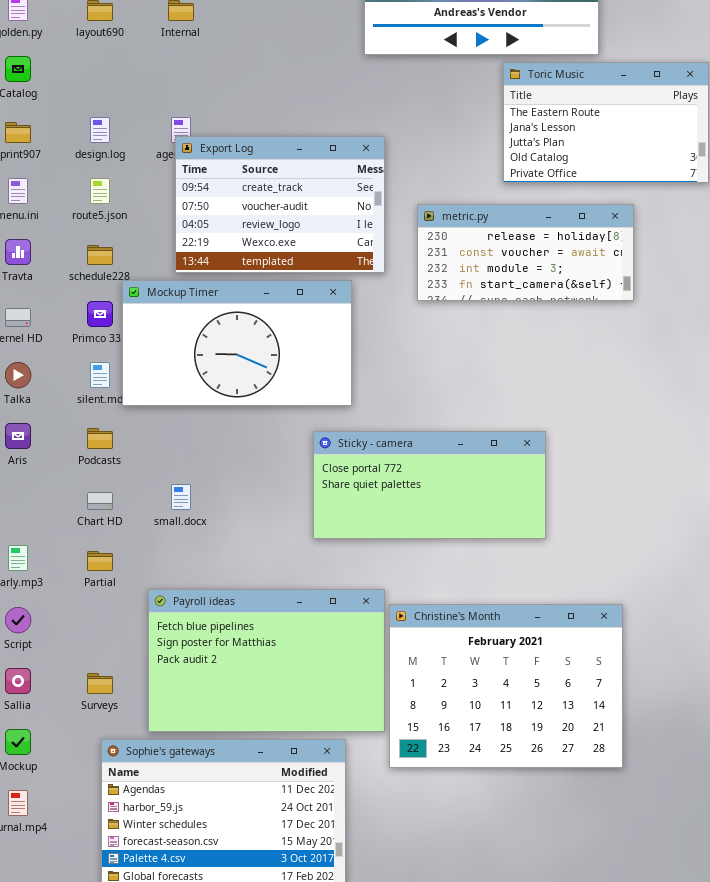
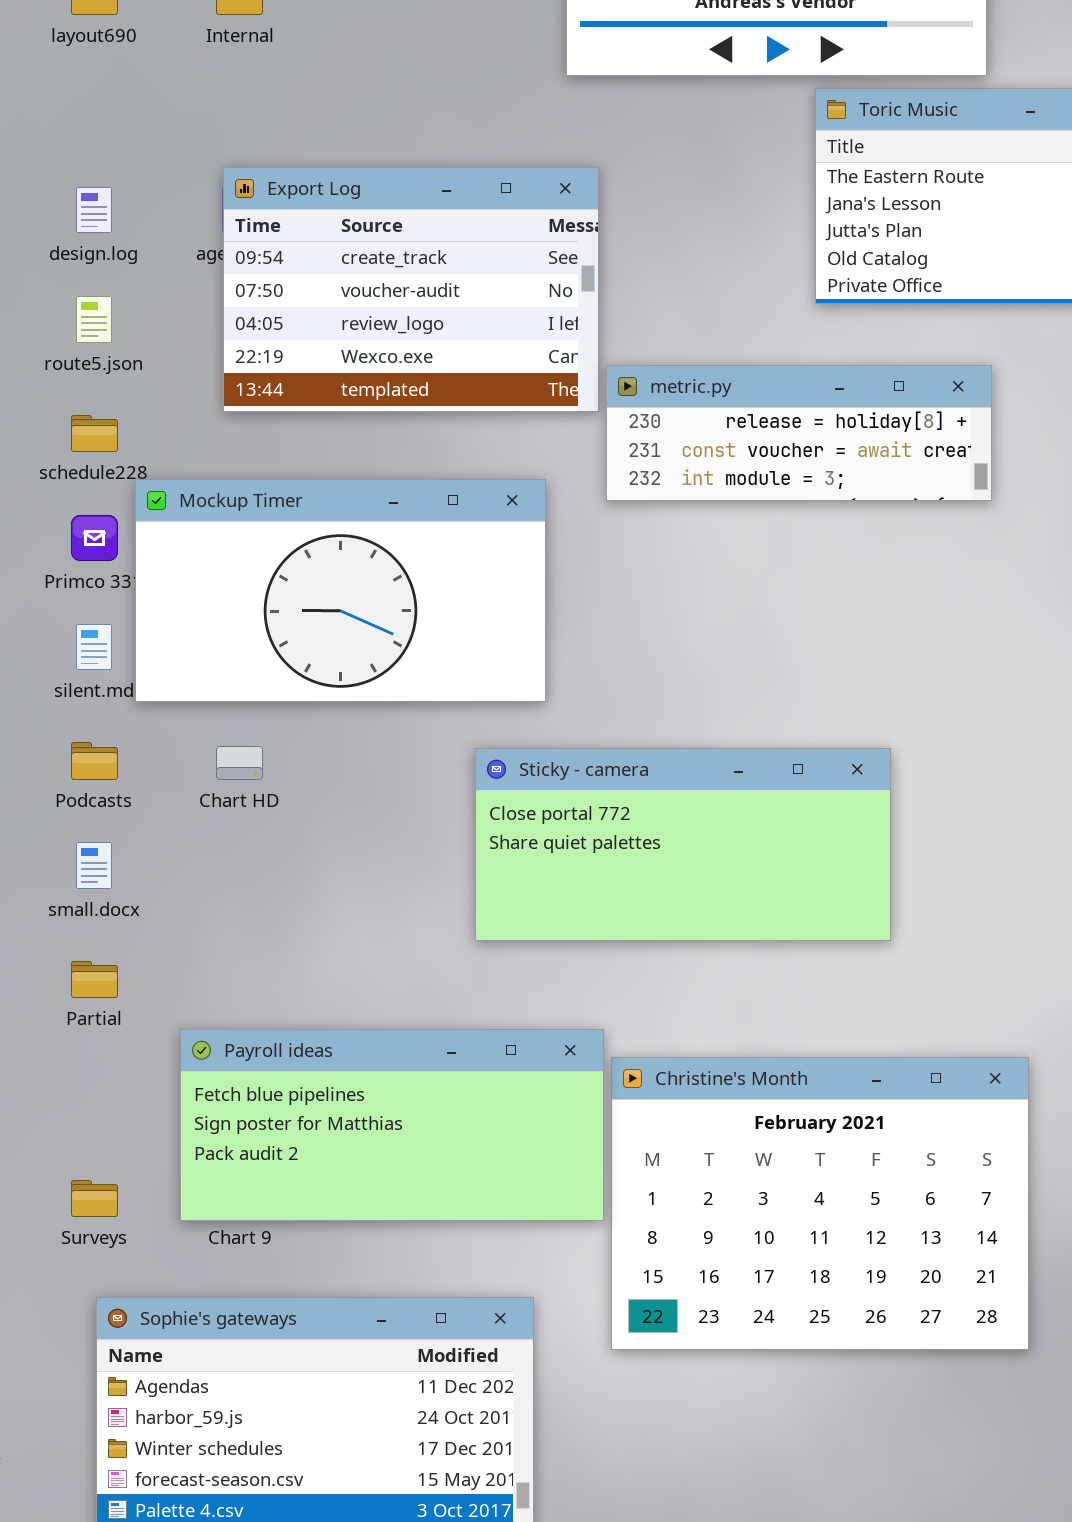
Export Log: [175,136,385,273] -> [223,167,599,412], moved
metric.py: [417,204,634,301] -> [606,365,992,501], moved, resized
small.docx: [171,484,191,510] -> [76,842,112,889], moved
Chart HD: [87,492,113,510] -> [216,746,263,780], moved
Payroll ideas: [148,589,385,732] -> [180,1029,604,1221], resized

